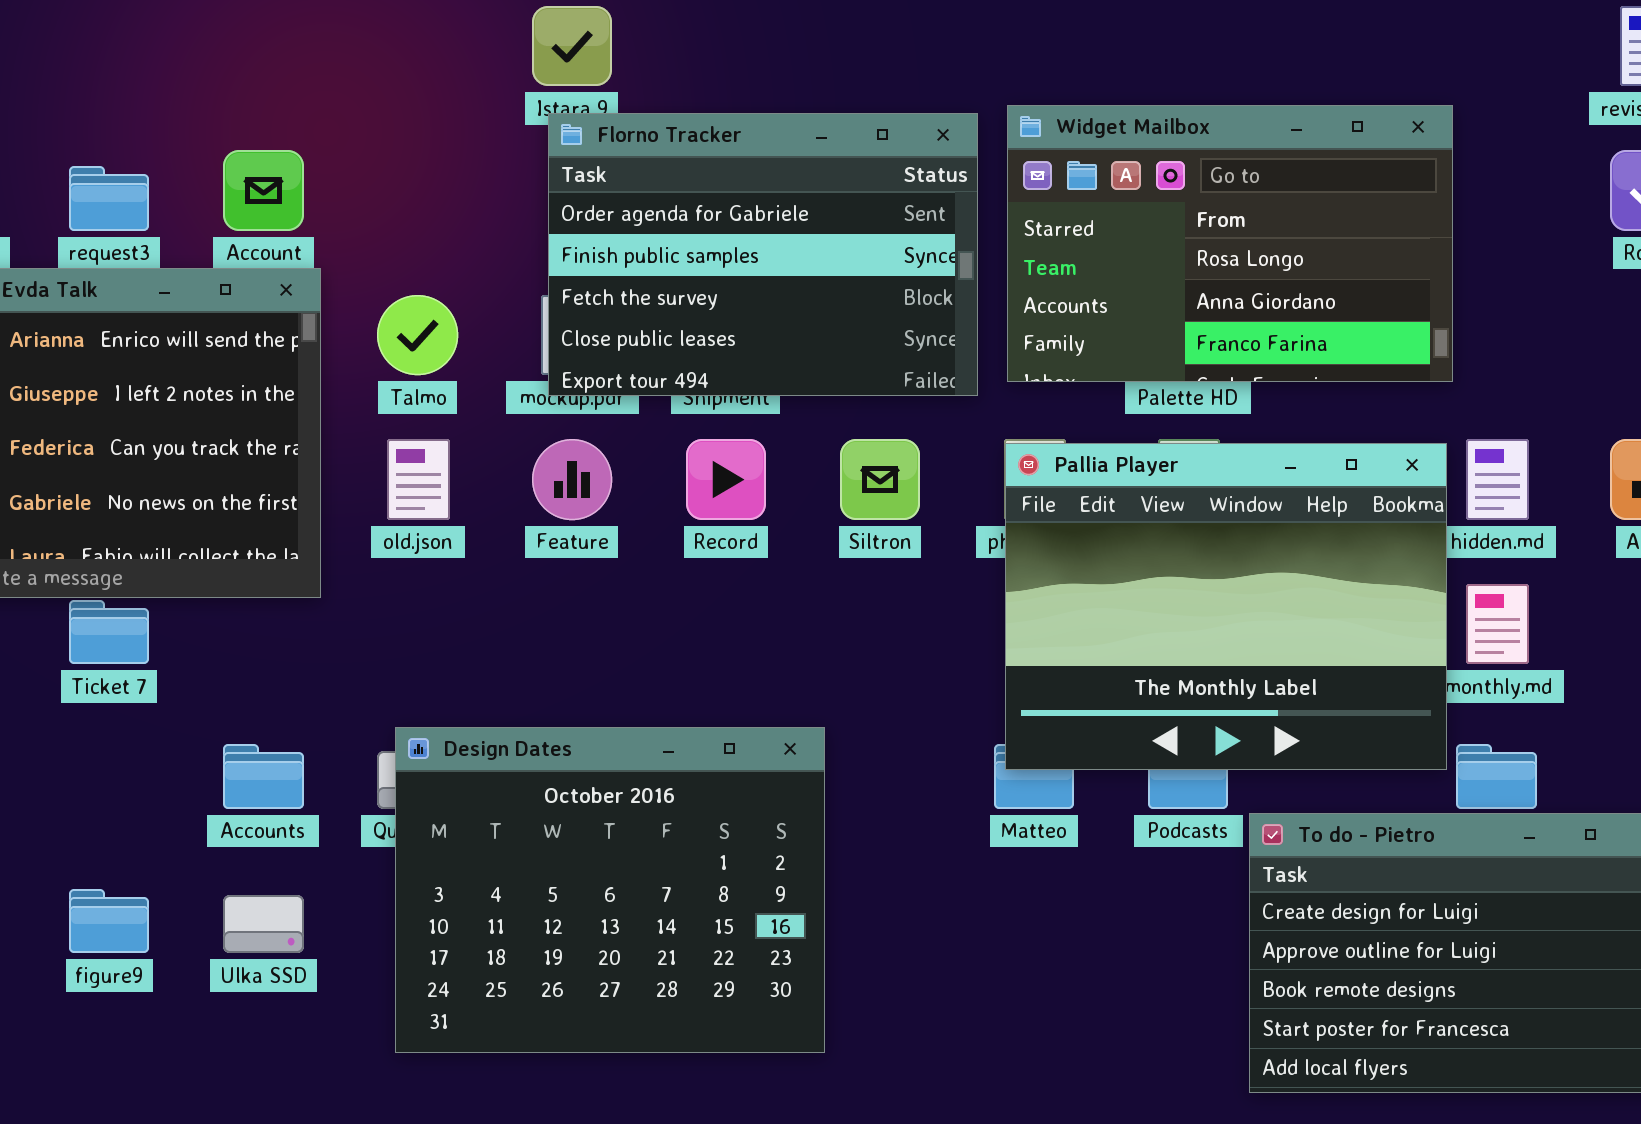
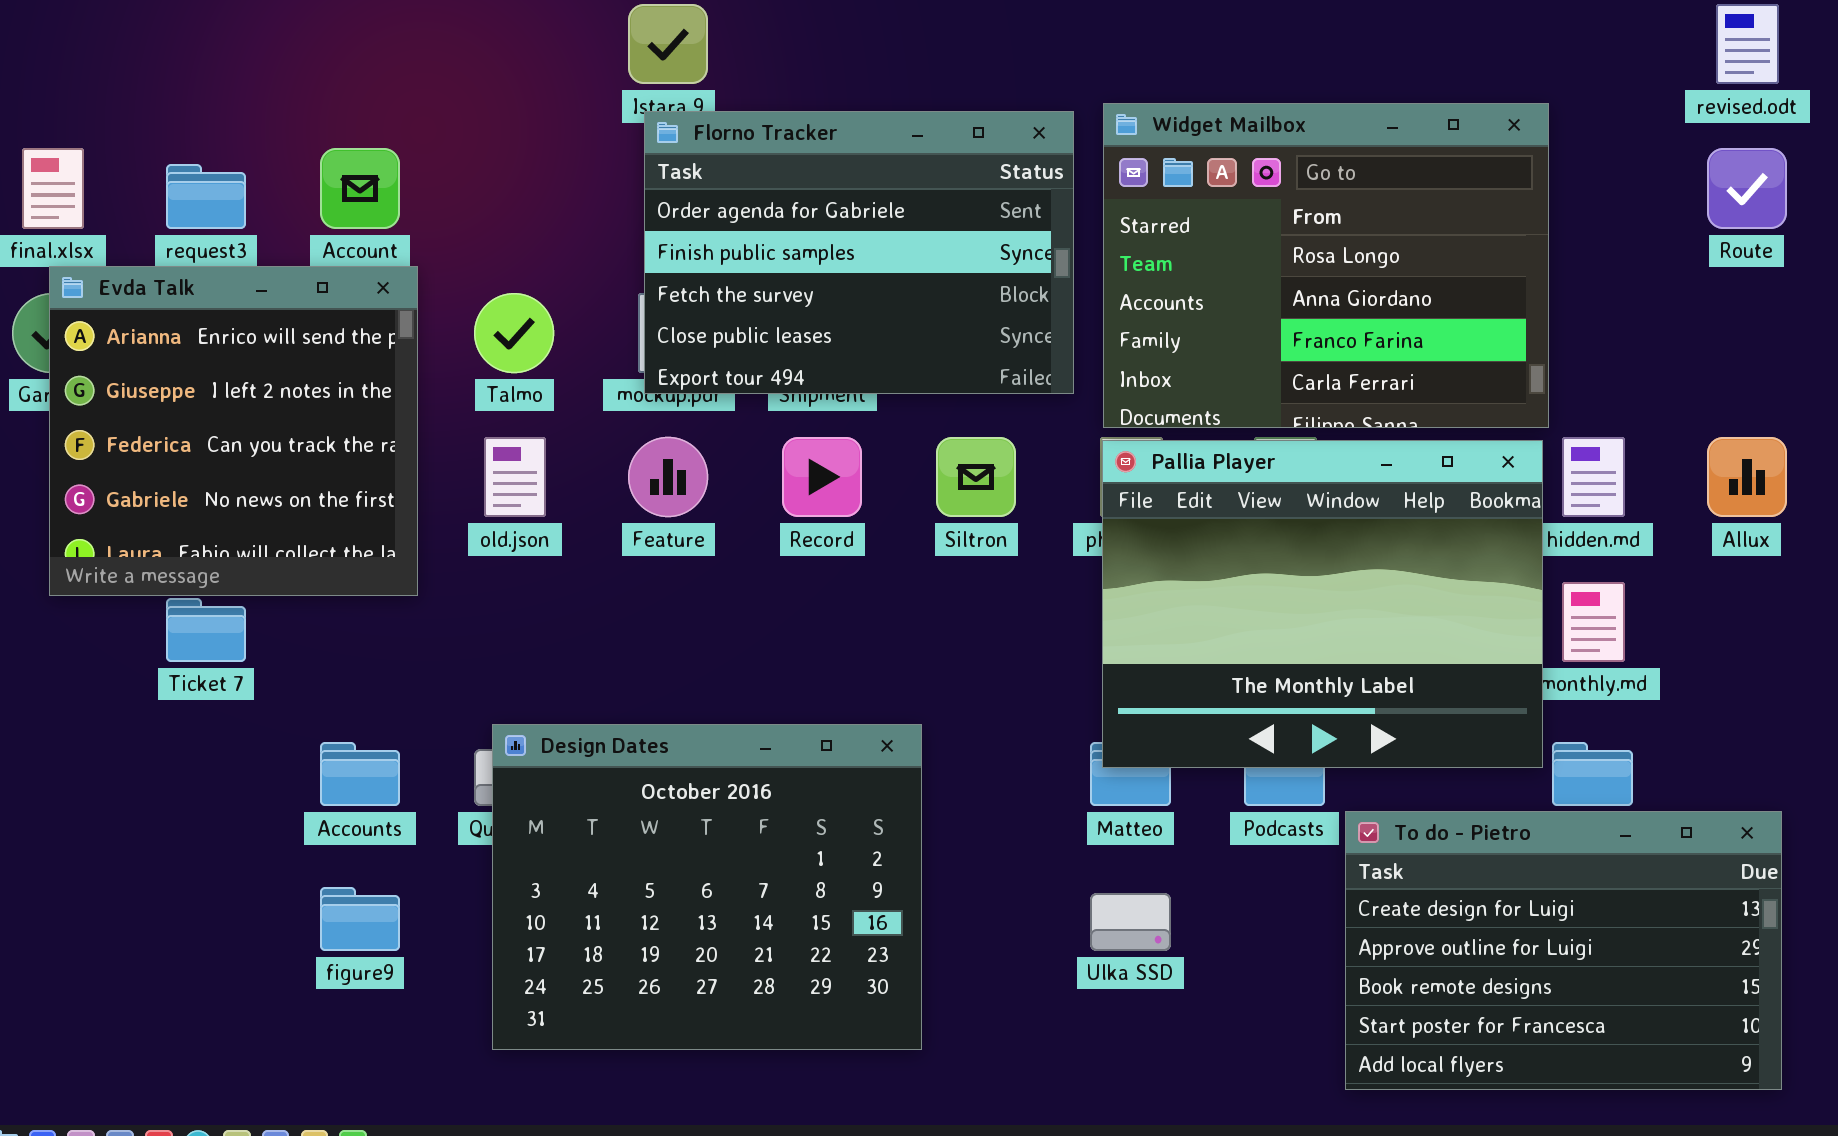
Widget Mailbox: [1007,105,1453,382] -> [1103,103,1549,428], resized
figure9: [69,889,149,953] -> [320,887,400,951], moved
Ulka SSD: [223,895,304,953] -> [1090,893,1171,951], moved

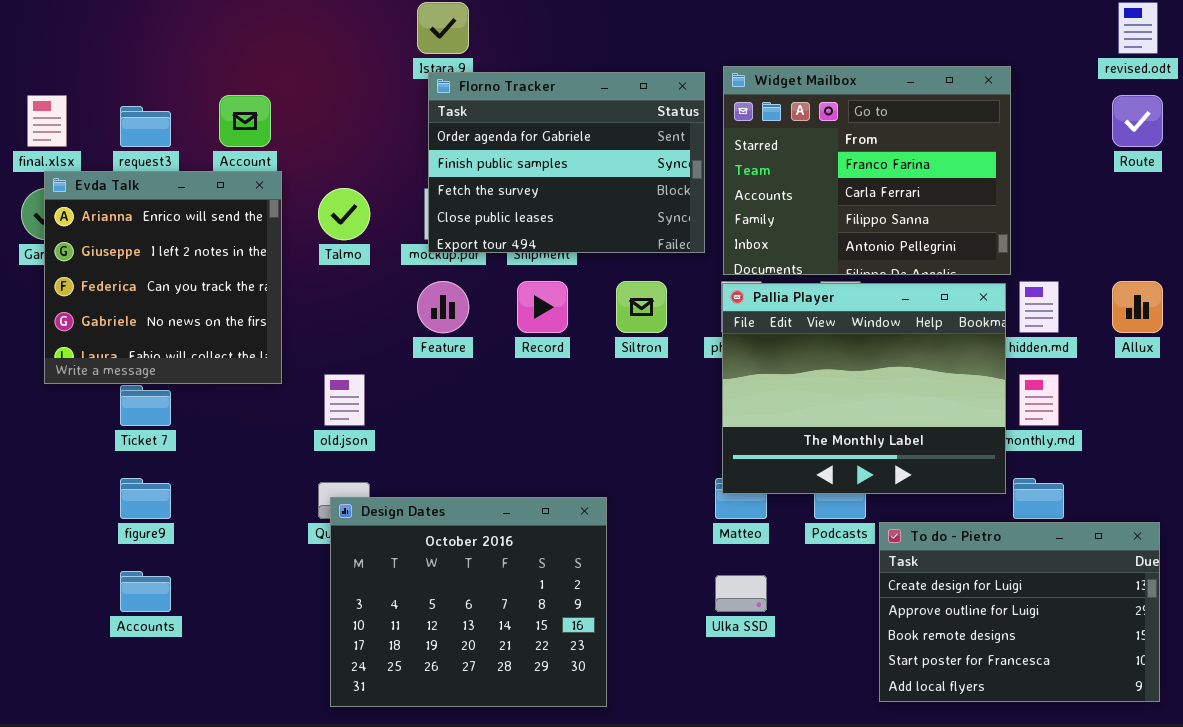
Widget Mailbox: [1103,103,1549,428] -> [723,66,1011,275], scrolled down 2 rows
old.json: [484,437,546,517] -> [324,374,365,426], moved
Design Dates: [492,724,922,1050] -> [330,497,607,707], moved
Accounts: [320,742,400,806] -> [120,571,171,612], moved
figure9: [320,887,400,951] -> [120,478,171,519], moved

